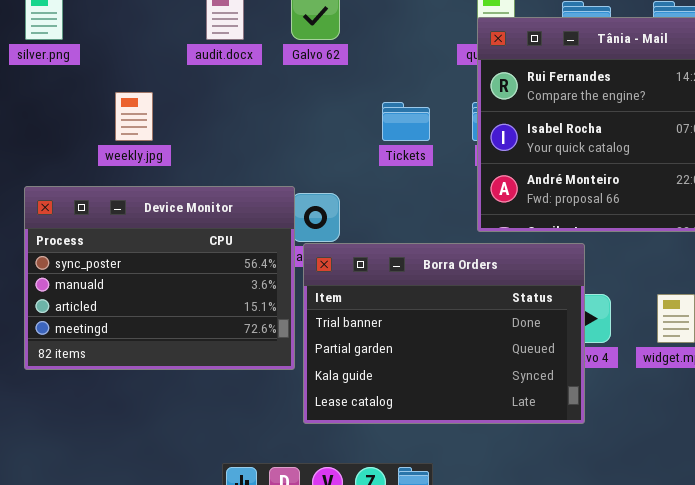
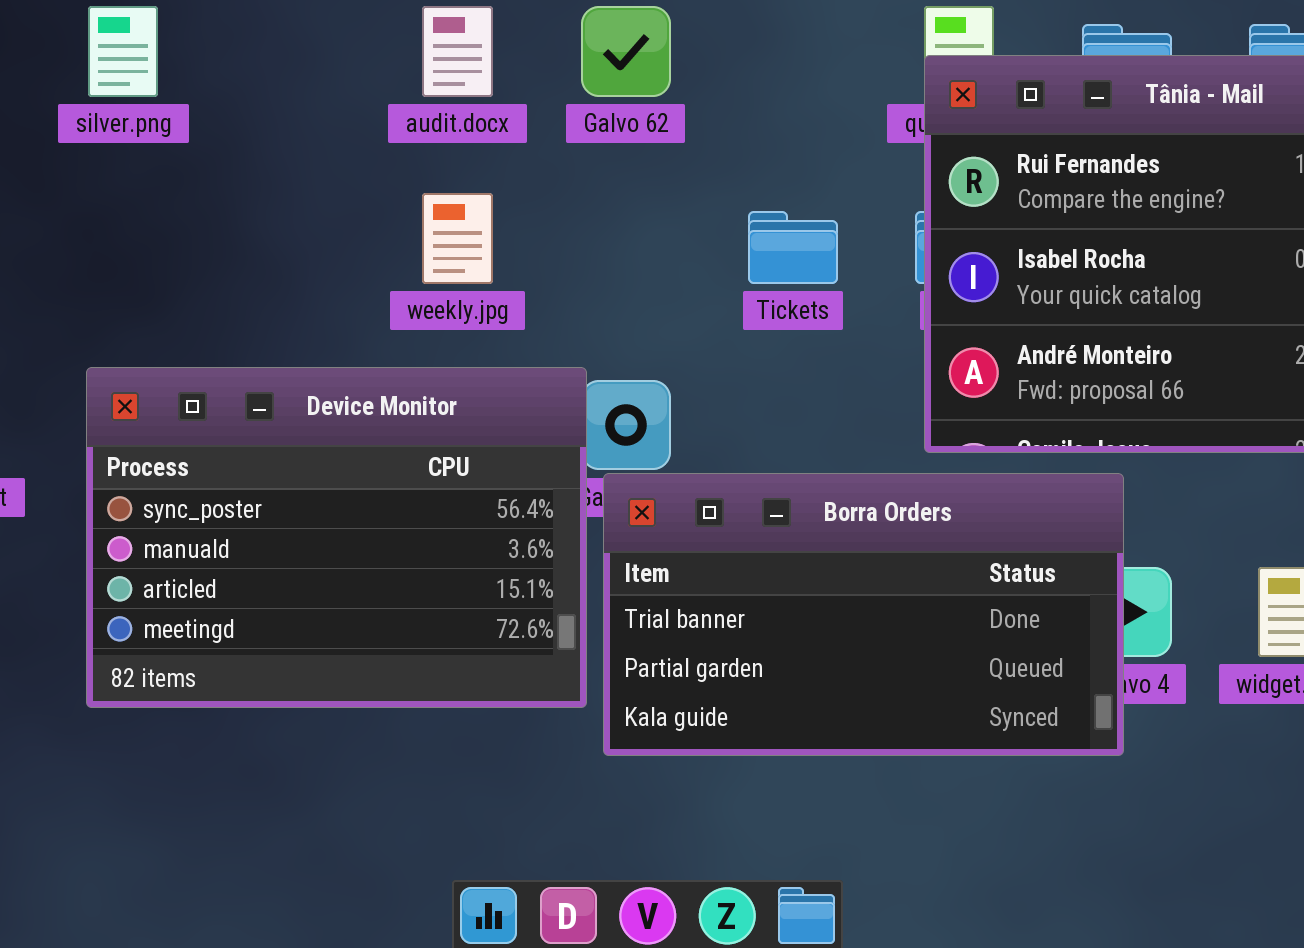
weekly.jpg: [115,92,153,141] -> [422,193,493,284], moved
Borra Orders: [303,243,585,424] -> [603,473,1124,756], resized

